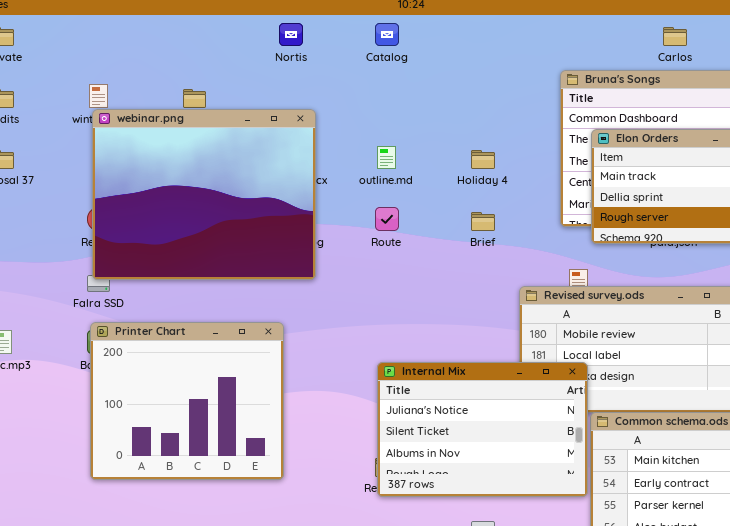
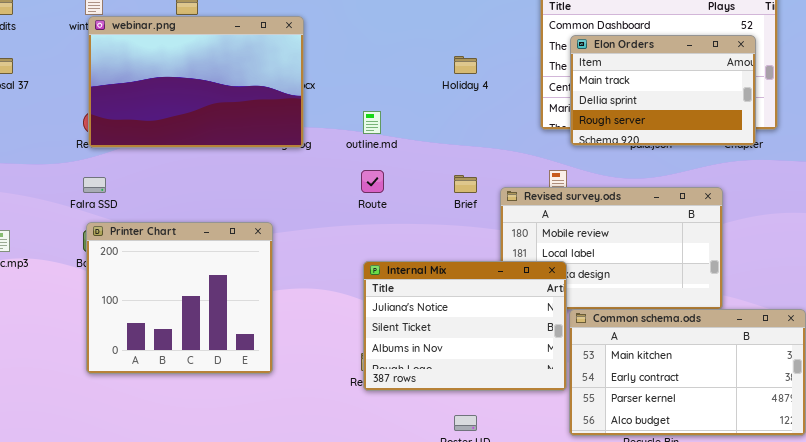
webinar.png: [92,109,316,280] -> [88,16,304,148], resized
outline.md: [377,146,396,169] -> [363,111,381,134], moved
Route: [375,207,399,231] -> [361,170,384,193], moved
Brief: [471,212,495,231] -> [454,175,477,193], moved

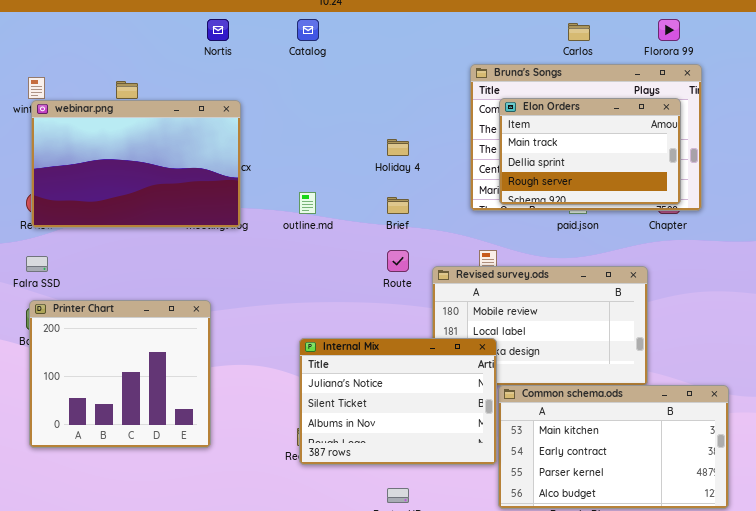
Elon Orders: [570,35,756,146] -> [499,98,681,205], moved
Route: [361,170,384,193] -> [387,250,409,272], moved
Brief: [454,175,477,193] -> [387,197,409,214], moved

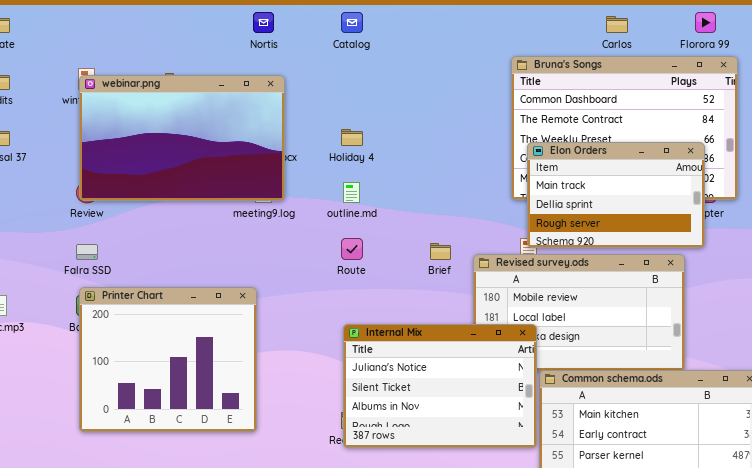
Elon Orders: [499,98,681,205] -> [527,142,705,248], moved
webinar.png: [31,100,241,228] -> [79,75,285,201], moved
Holiday 4: [387,139,409,156] -> [341,129,363,146], moved
Brief: [387,197,409,214] -> [430,243,451,260], moved
Route: [387,250,409,272] -> [341,238,363,260], moved

